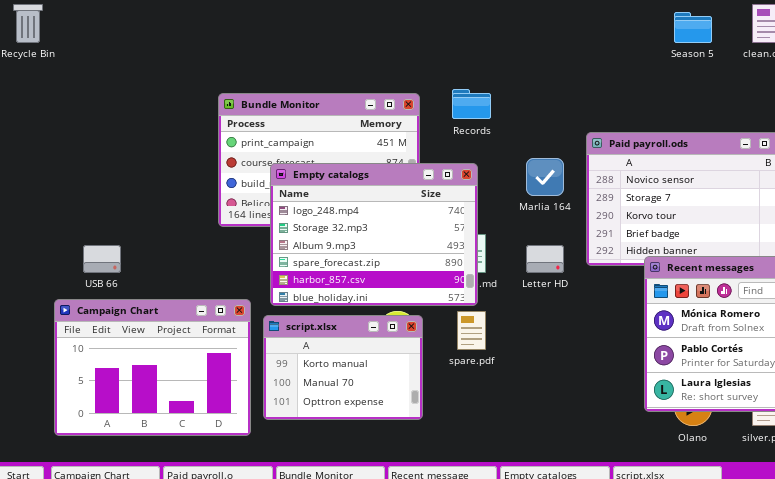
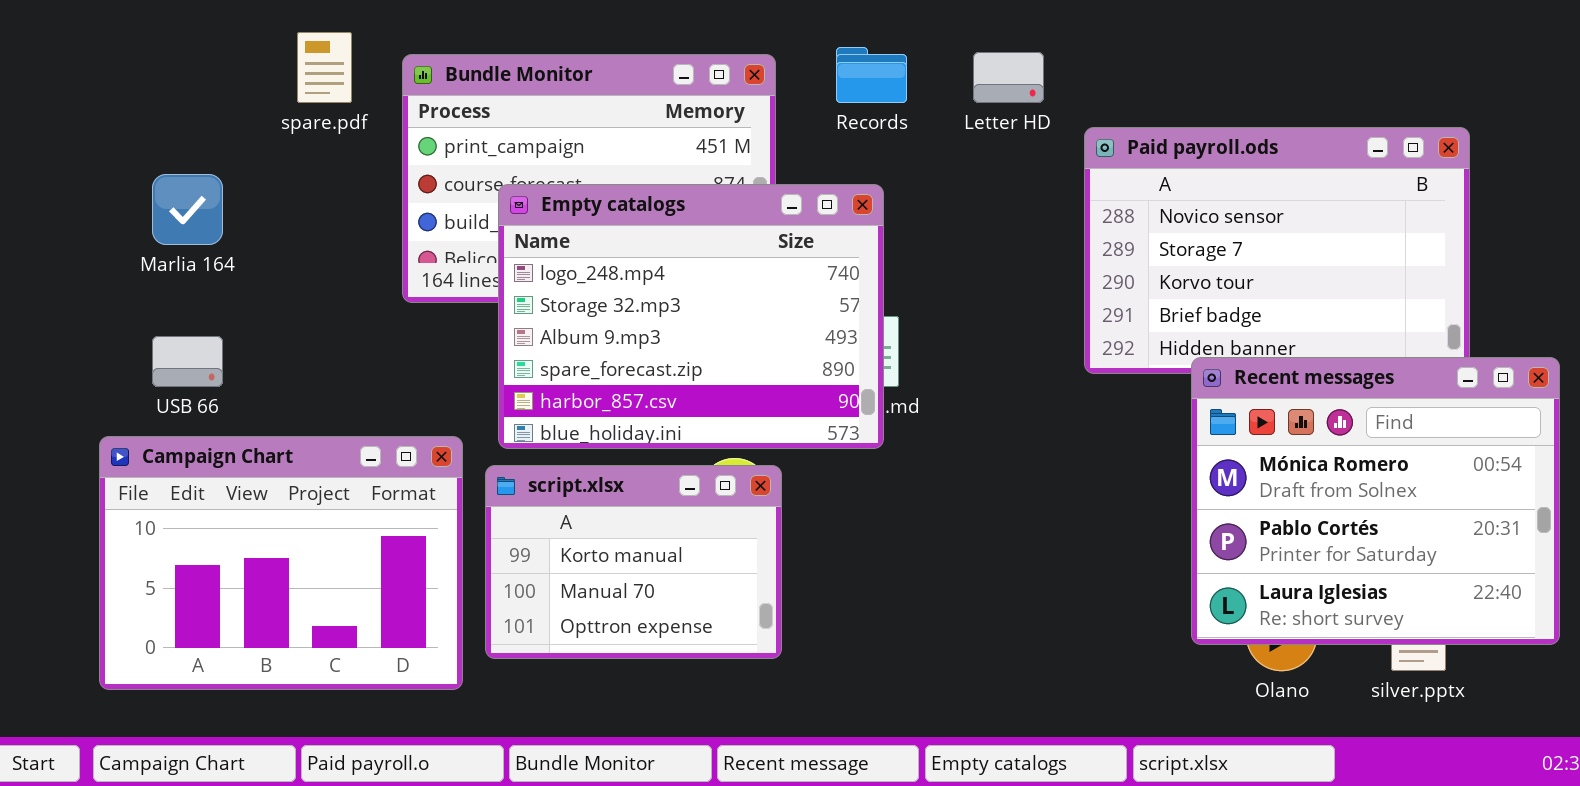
Marlia 164: [526,158,564,196] -> [152,174,223,245], moved
Letter HD: [526,245,564,273] -> [973,52,1044,103], moved
spare.pdf: [457,311,486,350] -> [297,32,352,103], moved

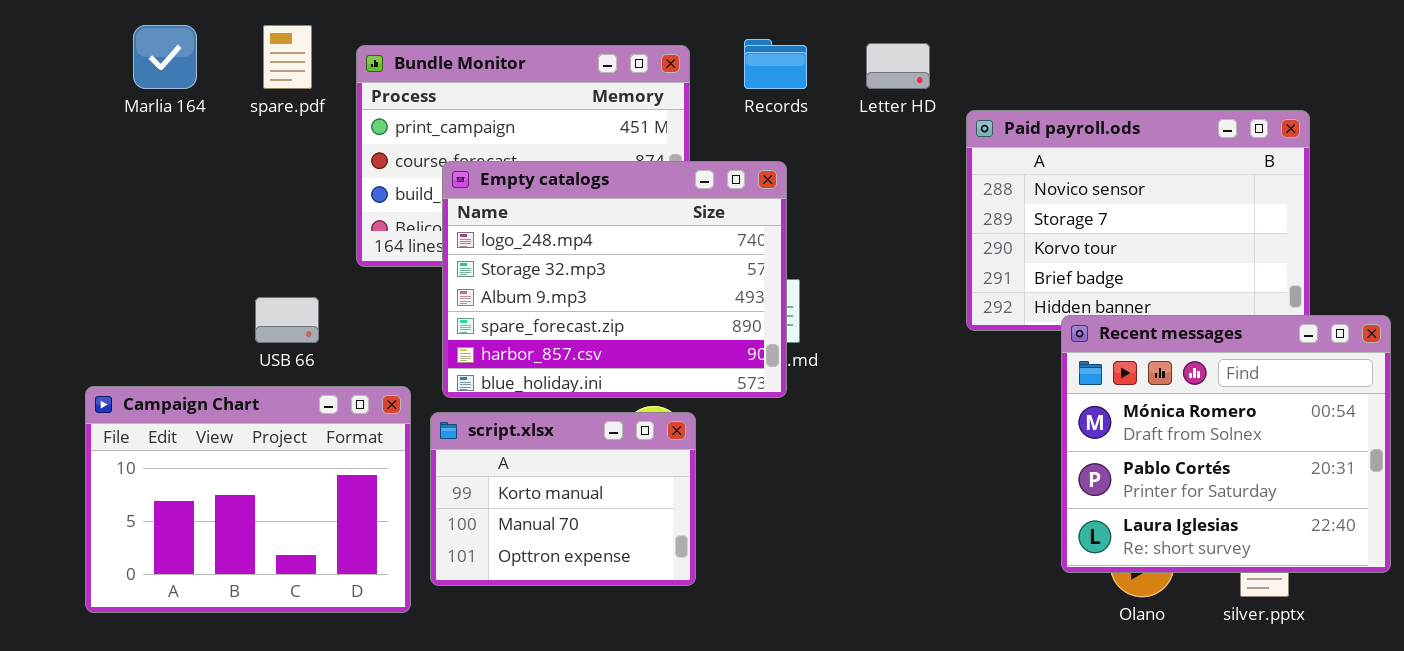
Marlia 164: [152,174,223,245] -> [133,25,197,89], moved
USB 66: [152,336,223,387] -> [255,297,319,343], moved

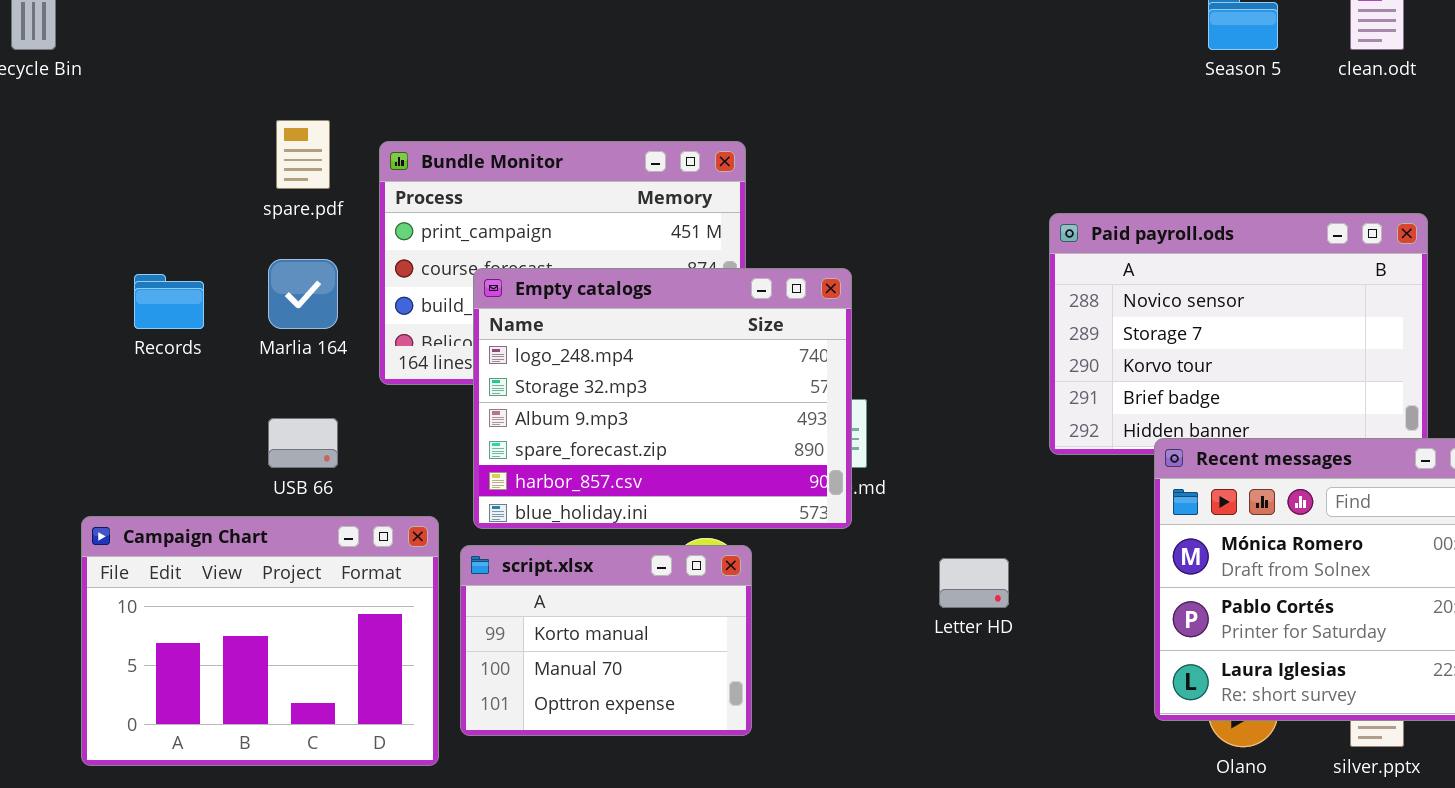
Marlia 164: [133,25,197,89] -> [268,259,338,329], moved
Records: [744,39,807,89] -> [134,274,204,329], moved
Letter HD: [866,43,930,89] -> [939,558,1009,608], moved

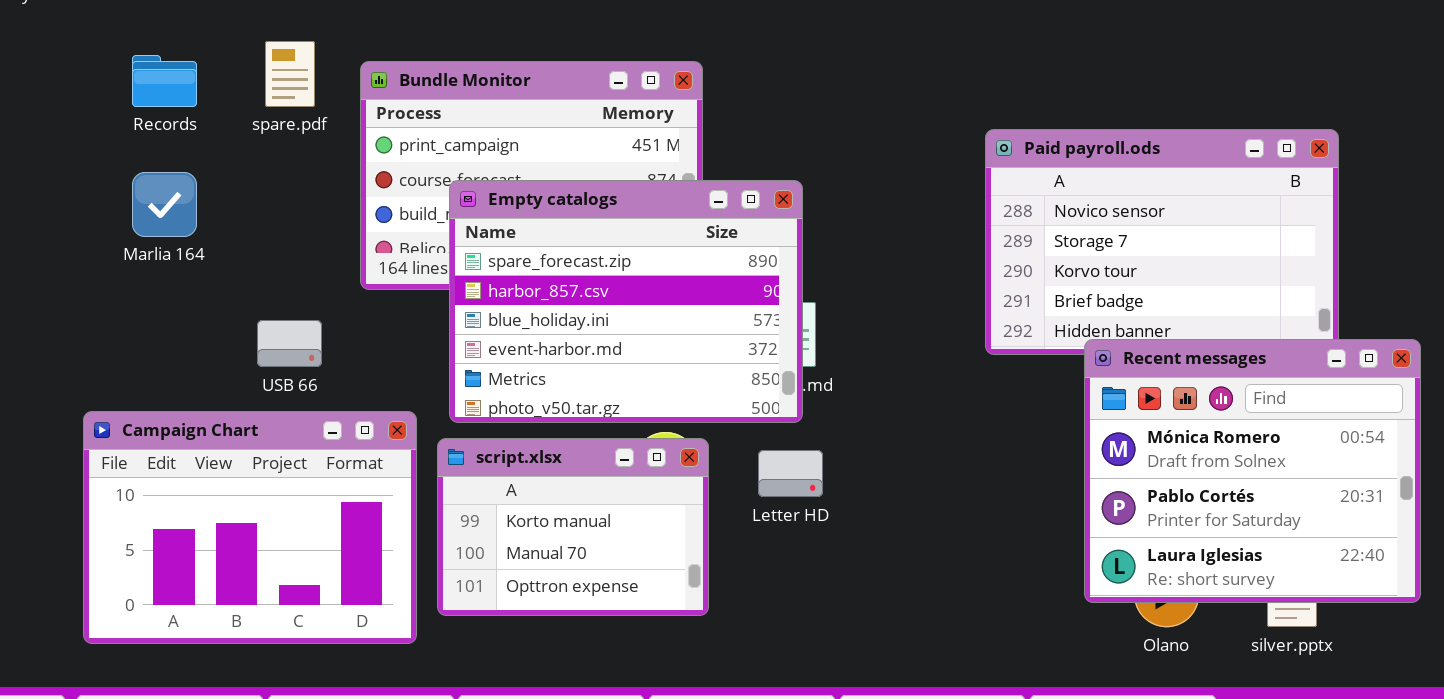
Marlia 164: [268,259,338,329] -> [132,172,197,237], moved
Empty catalogs: [473,268,852,529] -> [449,180,803,423], scrolled down 3 rows
Records: [134,274,204,329] -> [132,55,197,107], moved
Letter HD: [939,558,1009,608] -> [758,450,823,497], moved

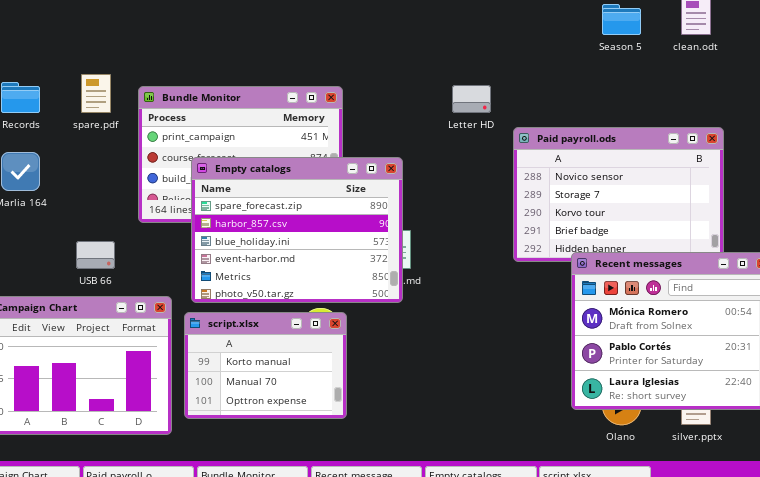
Letter HD: [758,450,823,497] -> [452,85,491,113], moved

